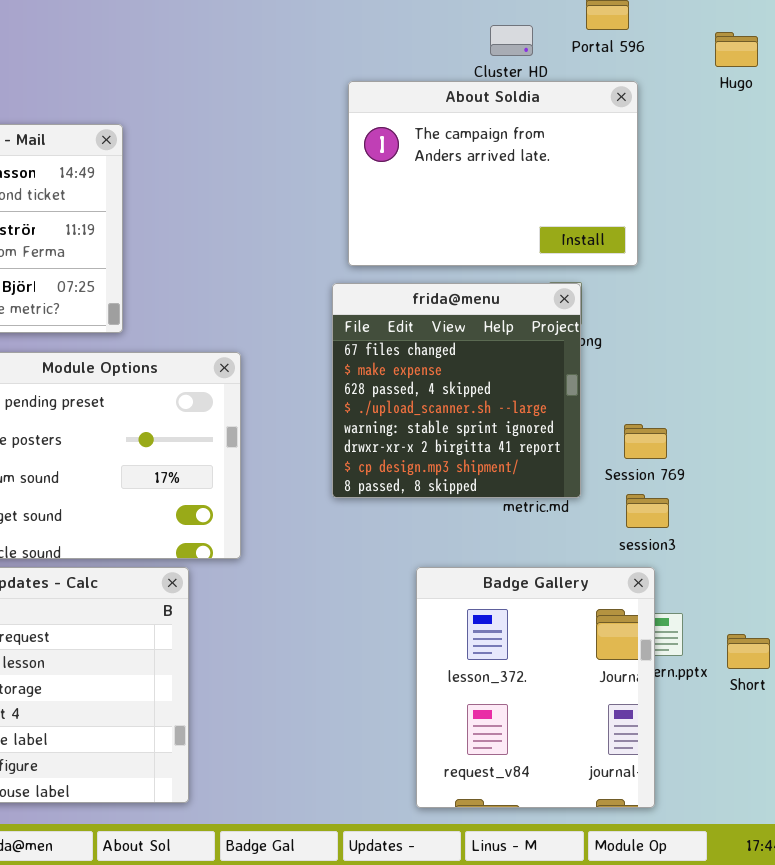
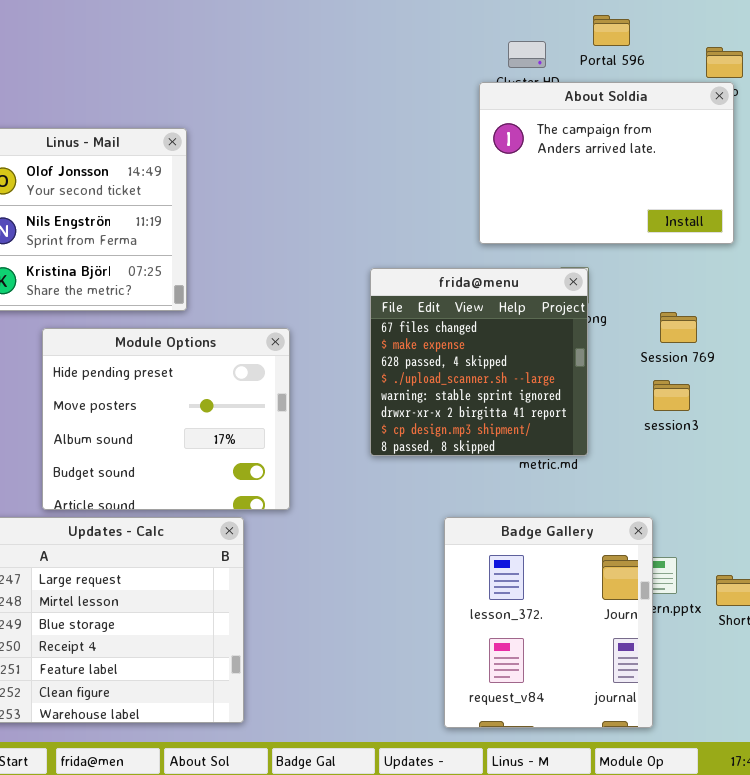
About Soldia: [348,81,638,266] -> [479,82,734,244], moved
Session 769: [624,424,667,459] -> [660,312,697,343], moved
session3: [626,494,669,528] -> [653,380,690,411], moved

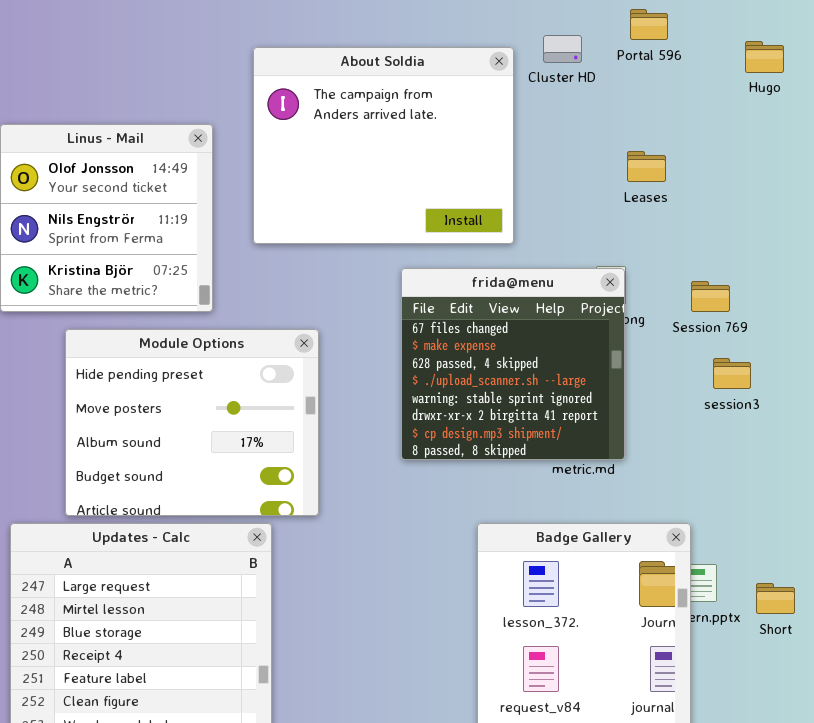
About Soldia: [479,82,734,244] -> [253,47,514,244], moved, resized
Session 769: [660,312,697,343] -> [691,281,730,312], moved
session3: [653,380,690,411] -> [713,358,751,389], moved

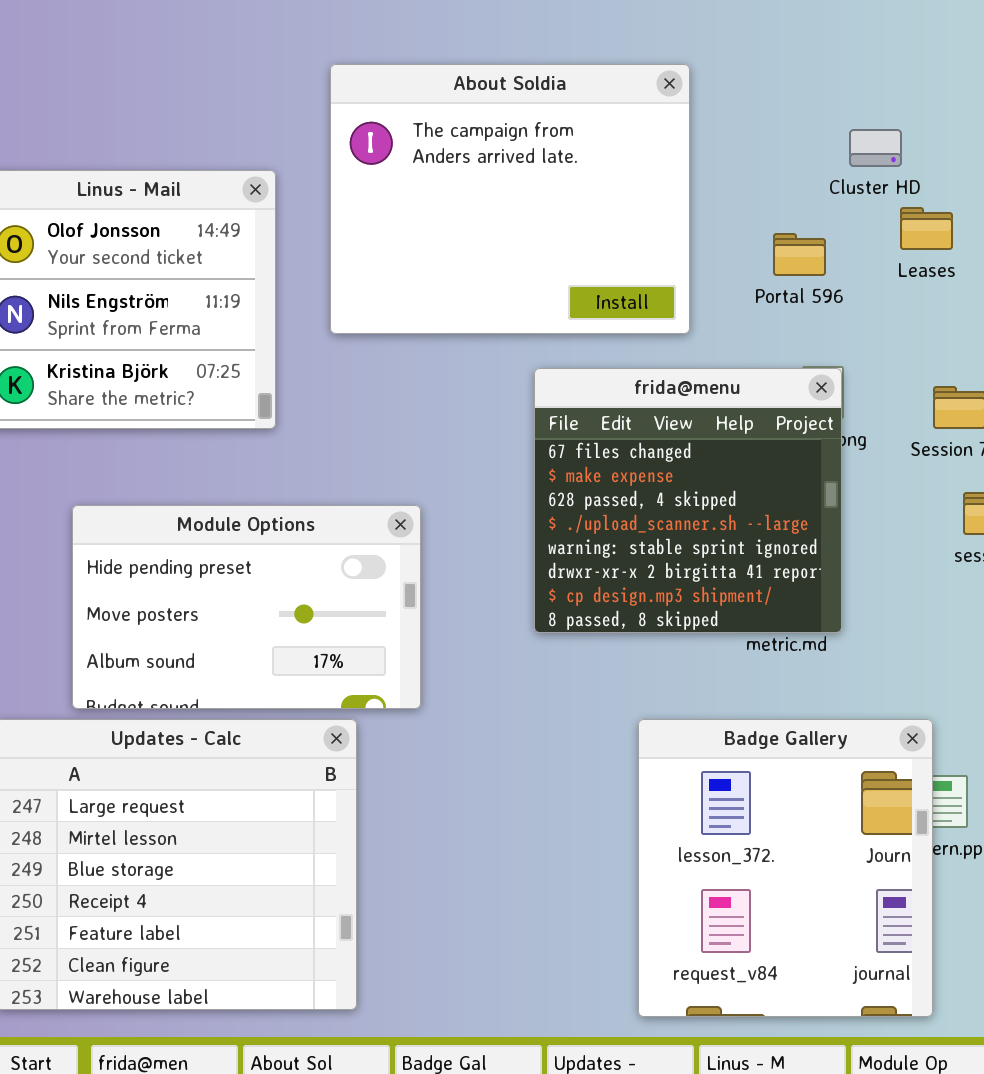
Portal 596: [630,9,668,40] -> [773,233,826,276], moved
Cluster HD: [543,35,582,63] -> [849,129,902,167], moved
Leases: [627,151,666,182] -> [900,207,953,250], moved
Module Options: [65,329,319,516] -> [72,505,421,709], resized

